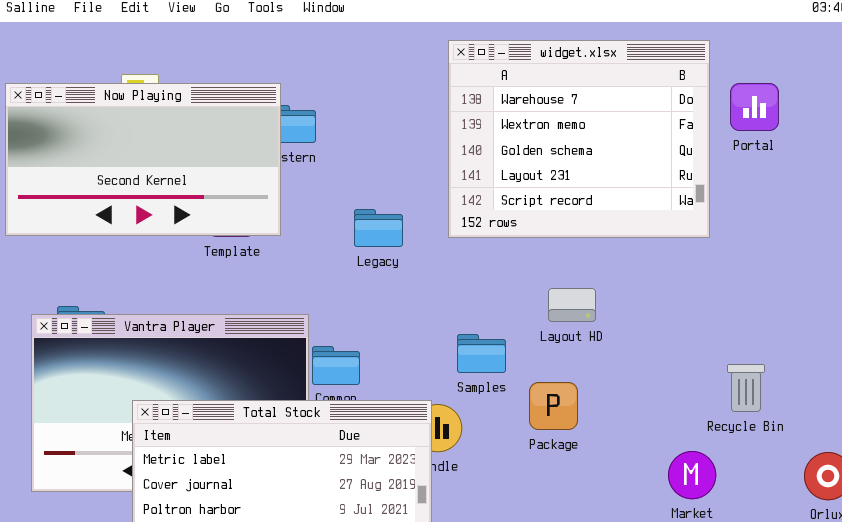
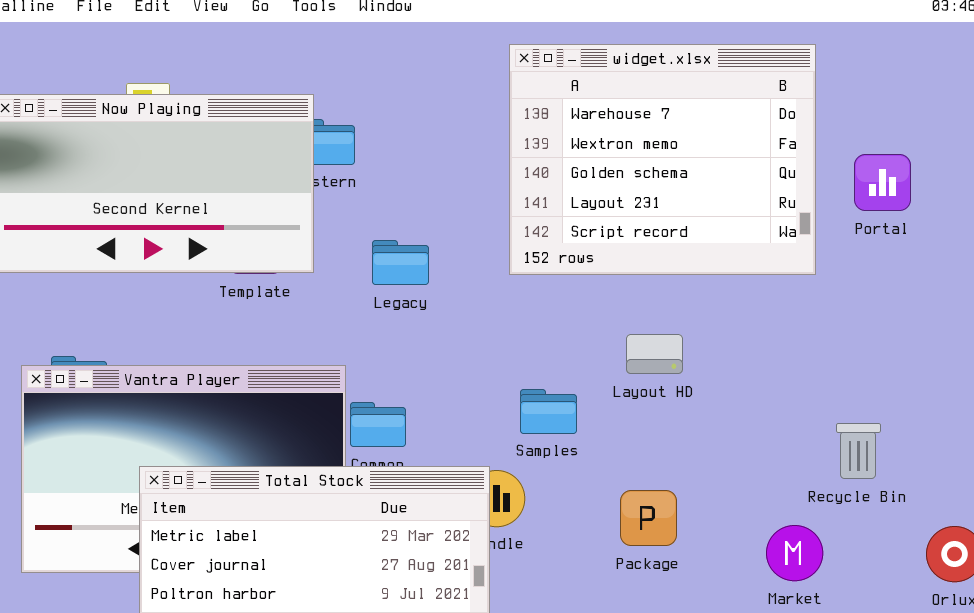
Portal: [730,83,779,131] -> [854,154,911,211], moved
Legacy: [354,209,403,247] -> [372,240,429,285], moved
Package: [529,382,578,430] -> [620,490,677,546], moved

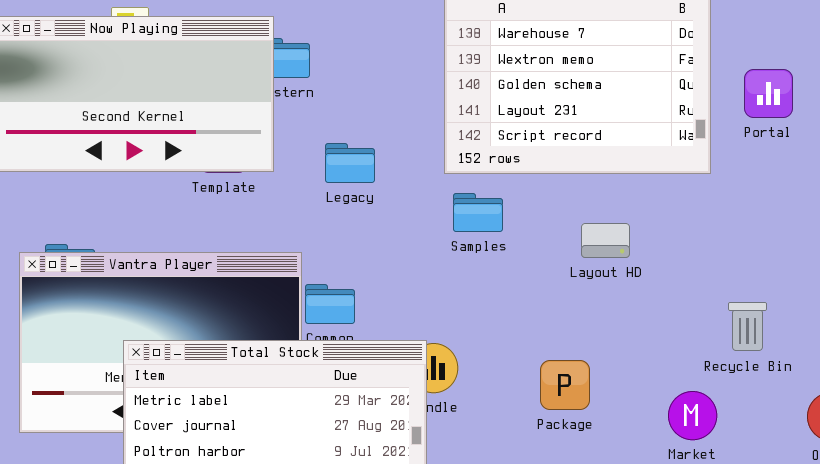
Layout HD: [626,334,683,374] -> [581,223,630,258], moved
Samples: [520,389,577,434] -> [453,193,503,232], moved

